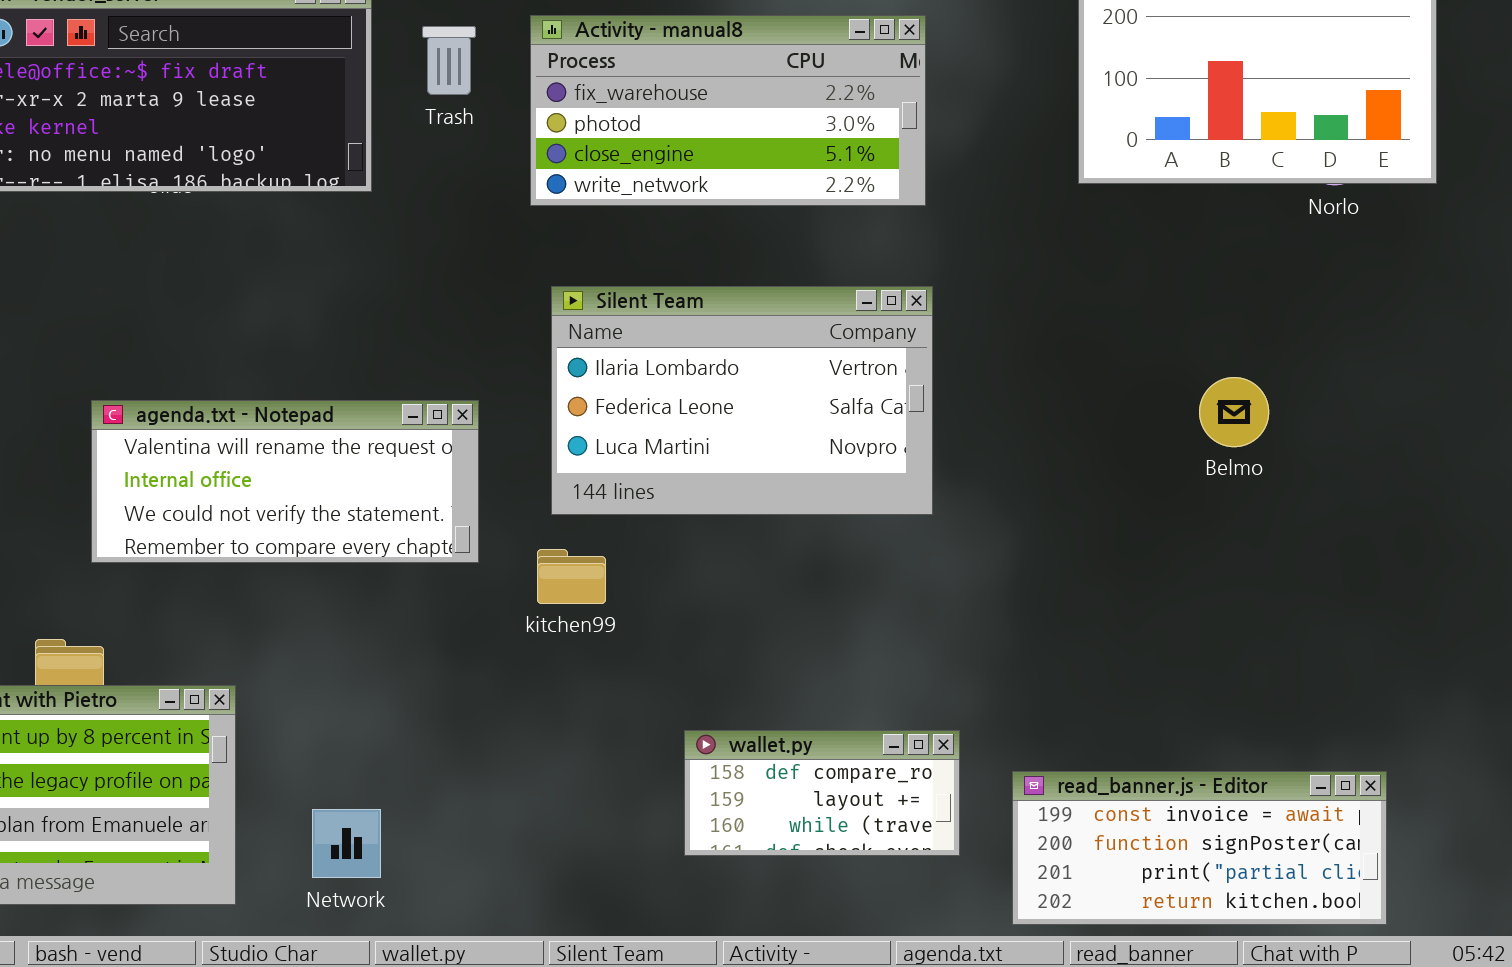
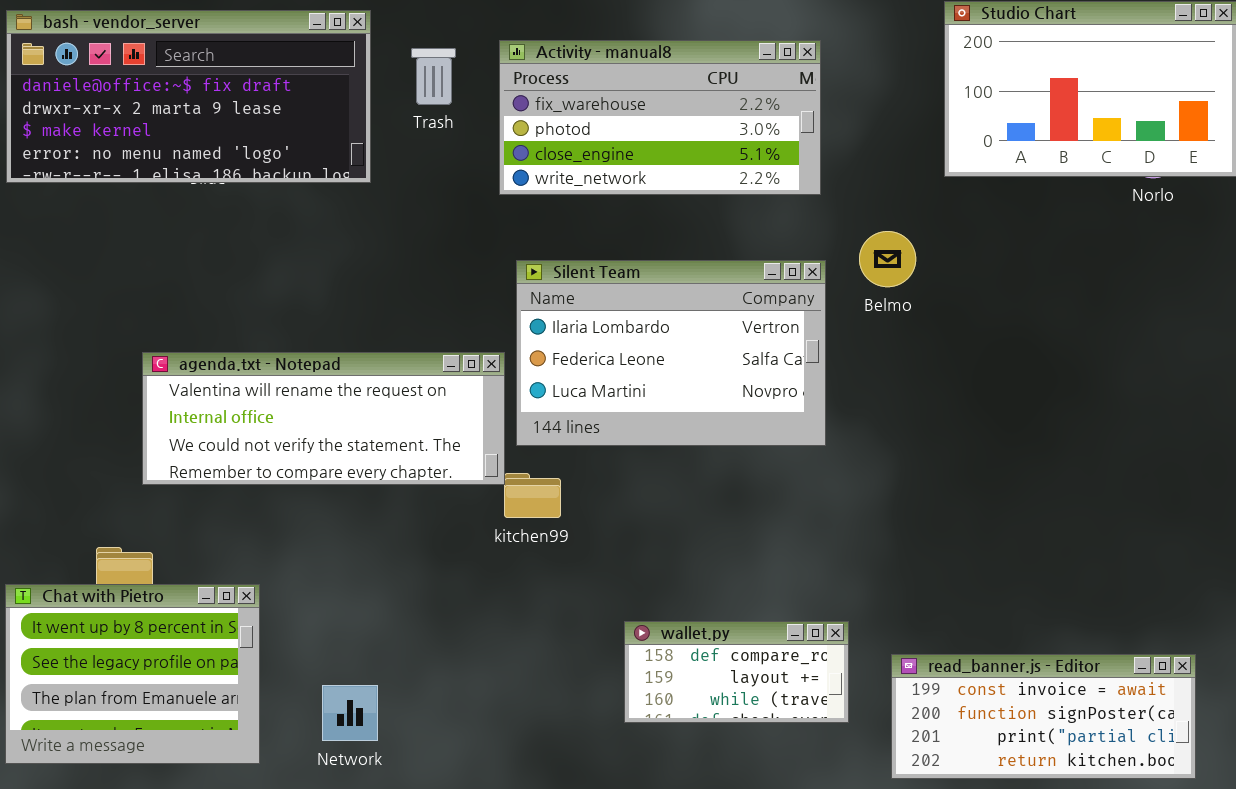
Belmo: [1199,377,1269,447] -> [859,231,916,287], moved
agenda.txt - Notepad: [91,400,479,563] -> [142,352,505,485], resized

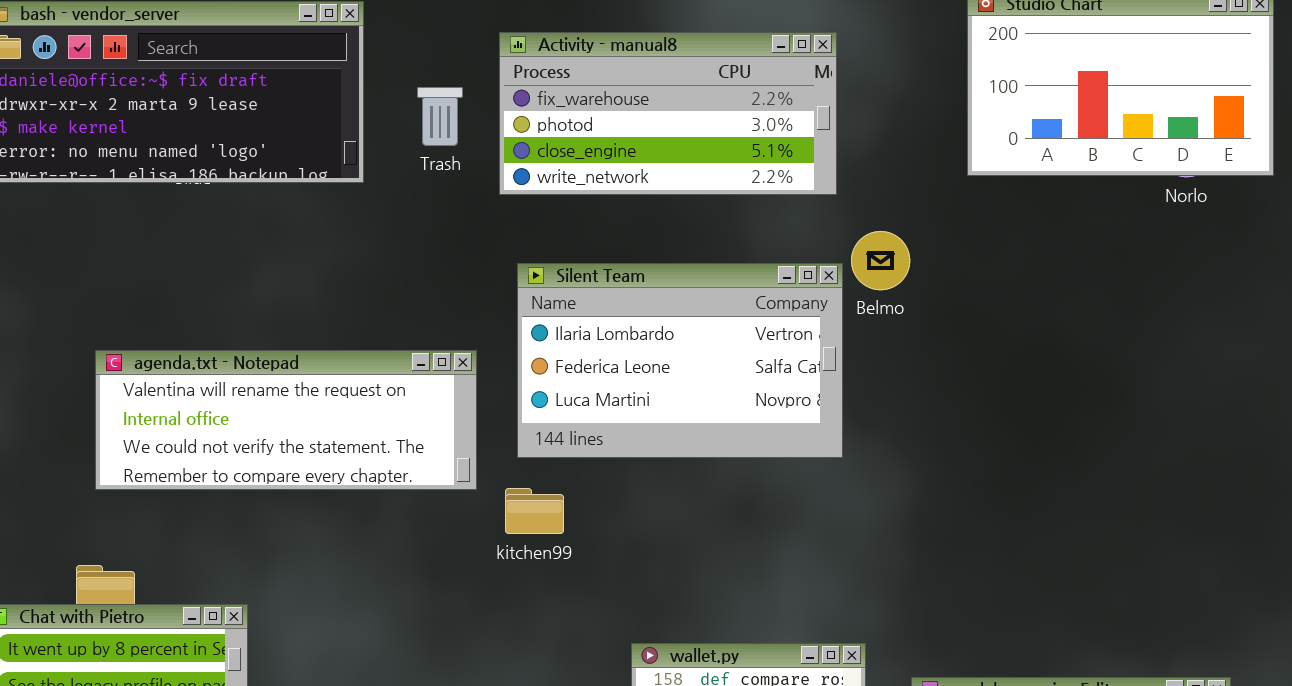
Trash: [411,48,456,105] -> [417,87,463,146], moved
Belmo: [859,231,916,287] -> [851,231,910,290], moved
agenda.txt - Notepad: [142,352,505,485] -> [95,350,477,490], moved

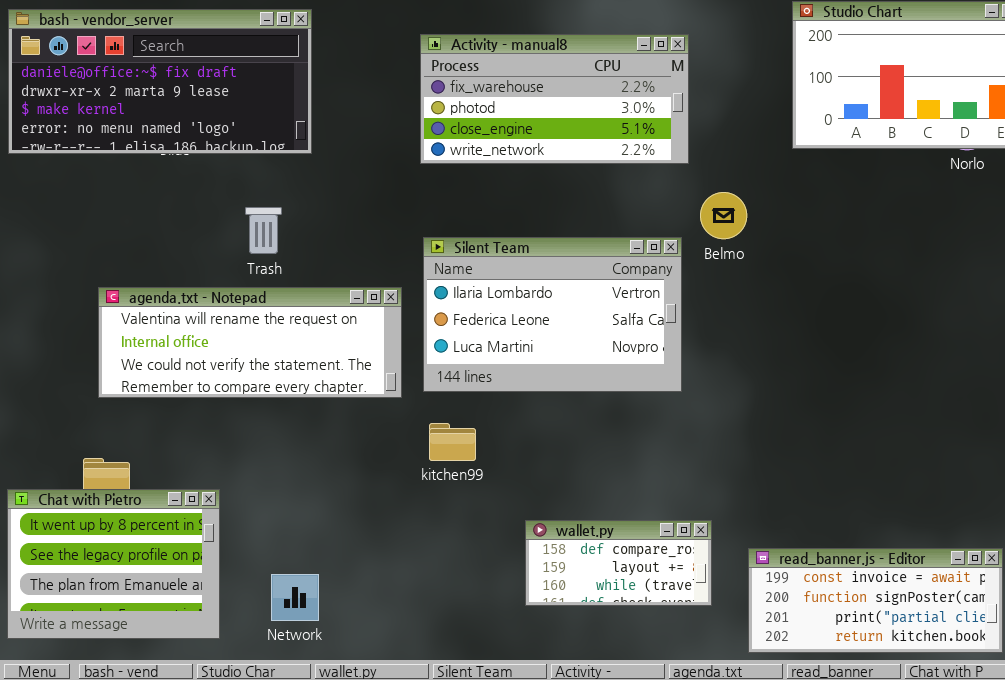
Trash: [417,87,463,146] -> [245,207,282,254], moved
Silent Team: [517,263,843,458] -> [423,237,682,392], moved
kitchen99: [505,488,564,534] -> [429,423,476,461], moved

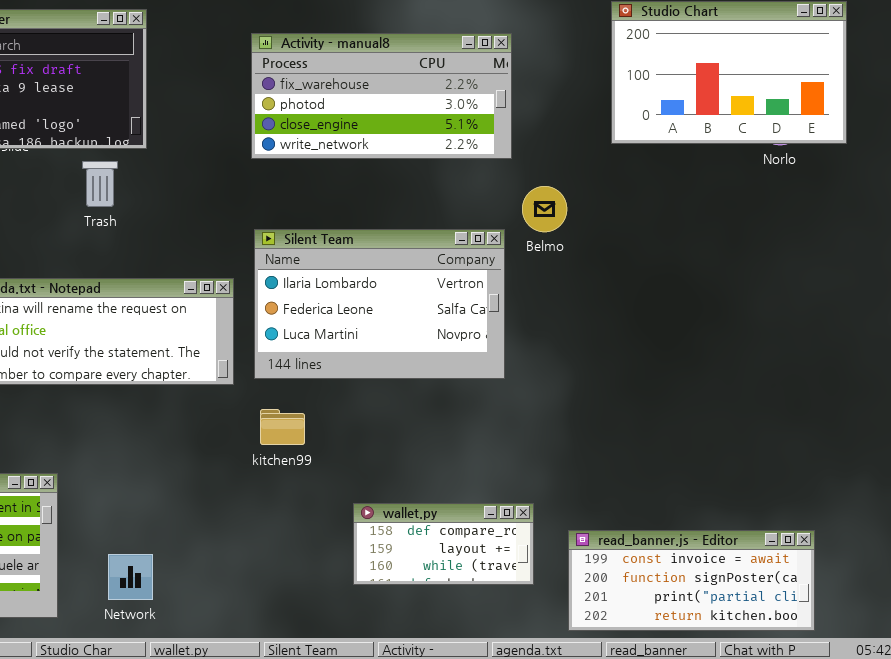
Trash: [245,207,282,254] -> [82,161,118,207], moved

